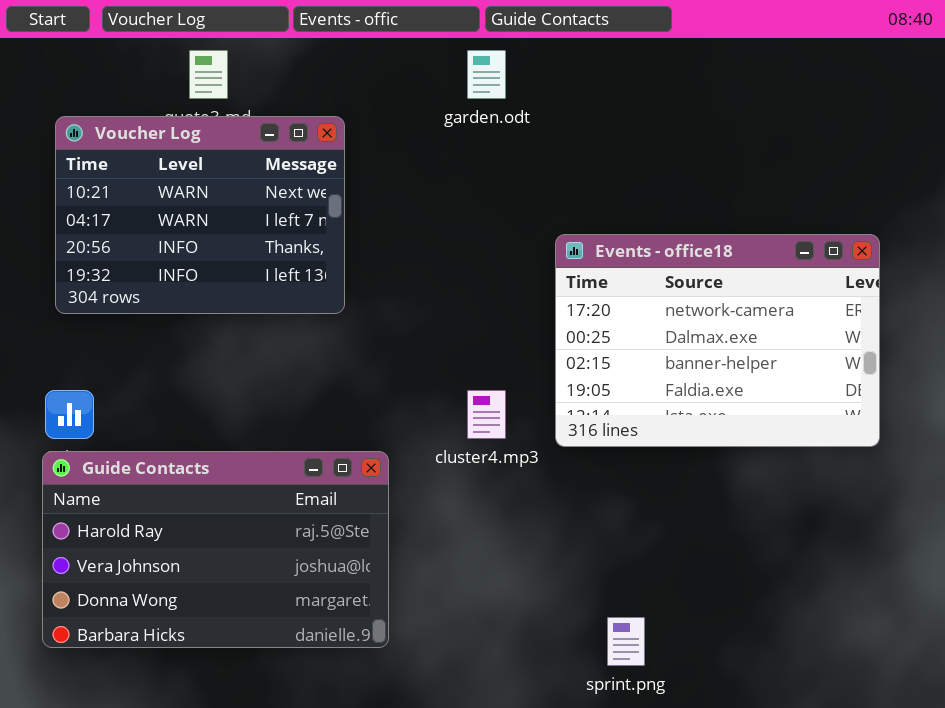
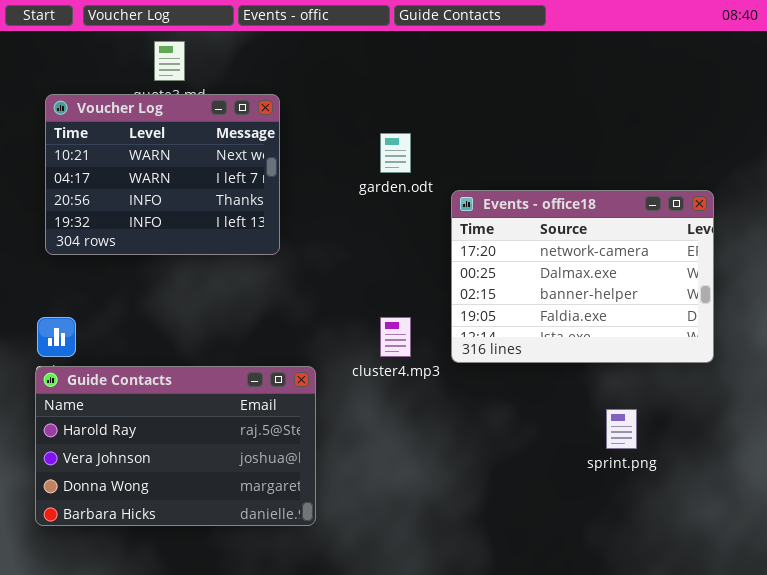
garden.odt: [467,50,506,99] -> [380,133,411,173], moved
sprint.png: [607,617,645,666] -> [606,409,637,449], moved

